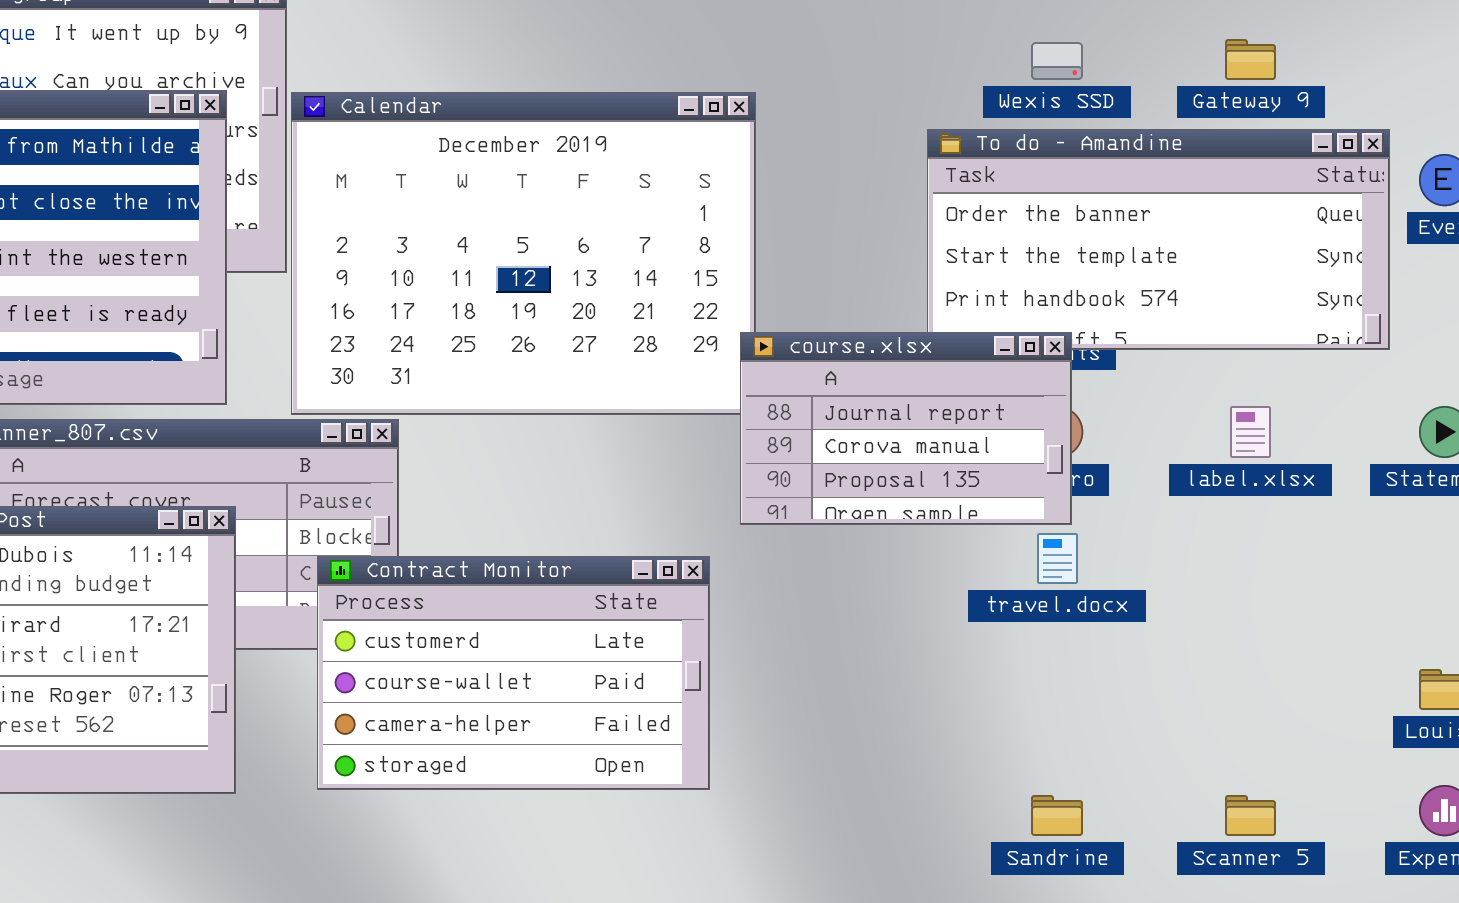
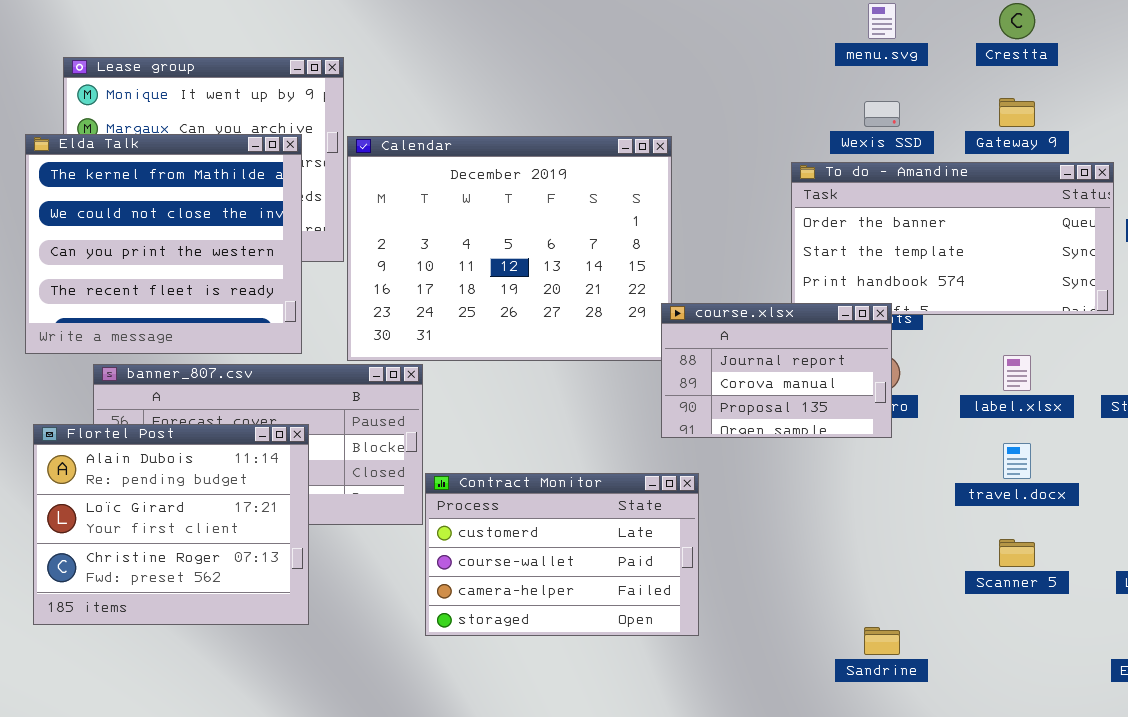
travel.docx: [1037,533,1078,584] -> [1003,443,1031,479], moved
Contract Monitor: [317,556,710,790] -> [425,473,699,636], moved
Scanner 5: [1225,795,1276,836] -> [999,539,1035,567], moved

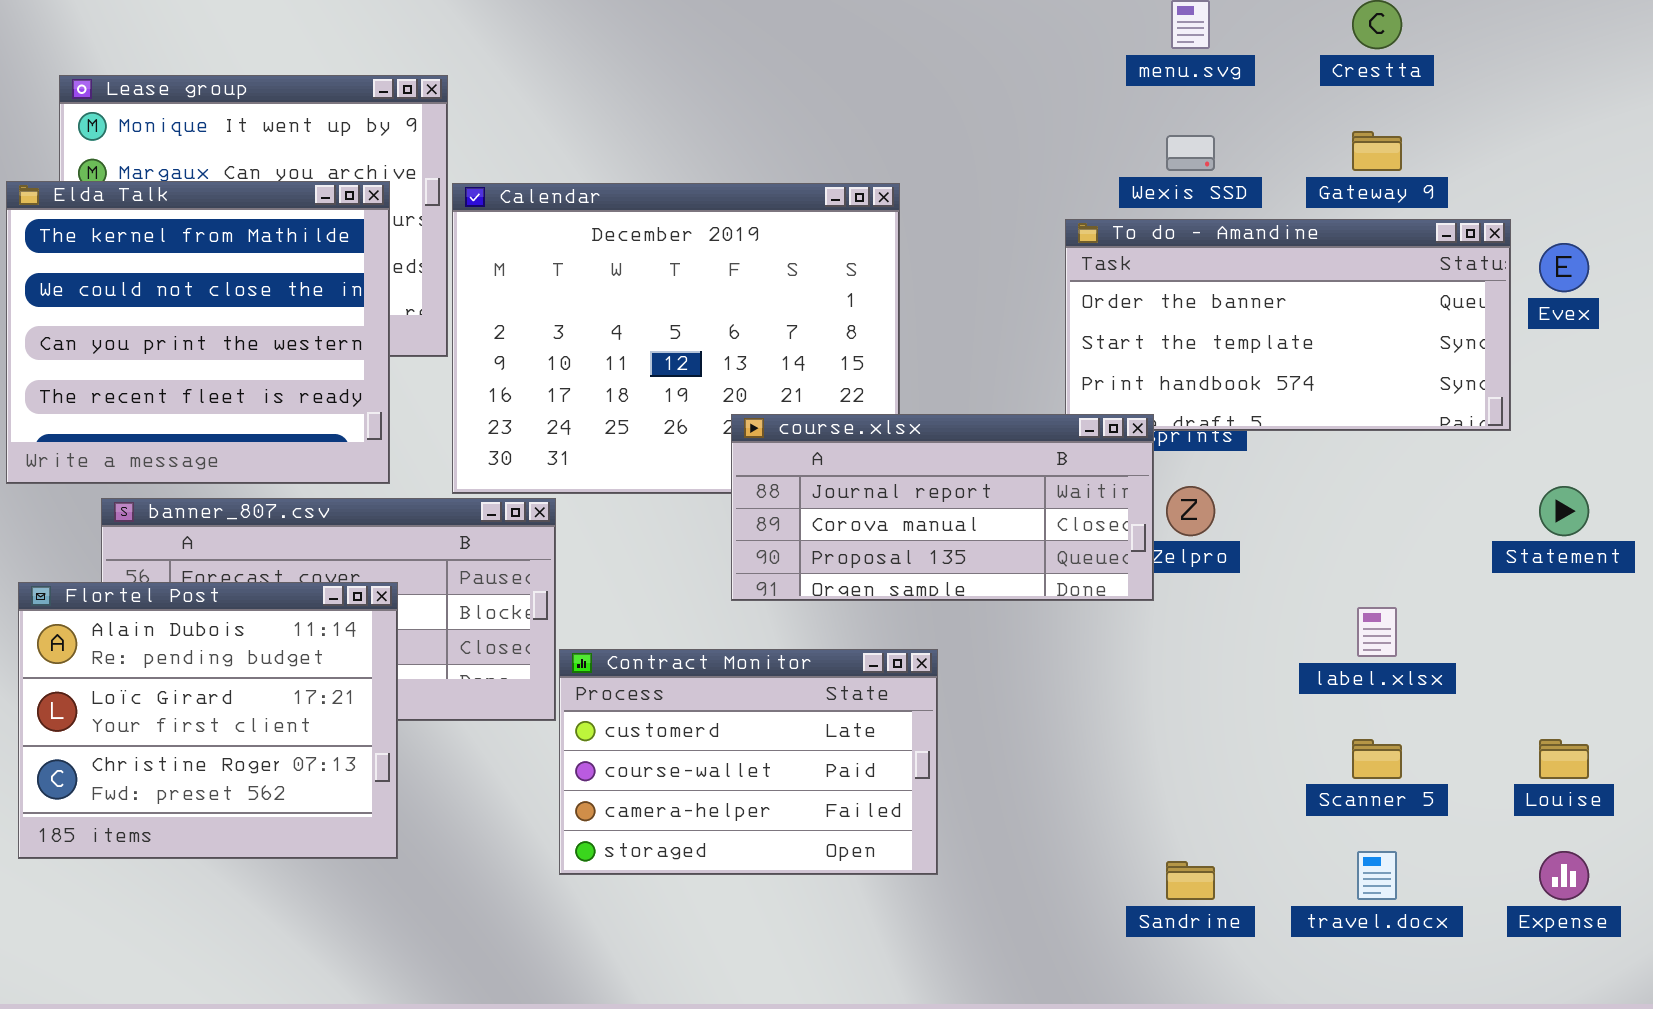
course.xlsx: [661,303,892,438] -> [731,414,1154,601], moved, resized
label.xlsx: [1003,355,1031,391] -> [1357,607,1397,657], moved
travel.docx: [1003,443,1031,479] -> [1357,851,1397,900], moved

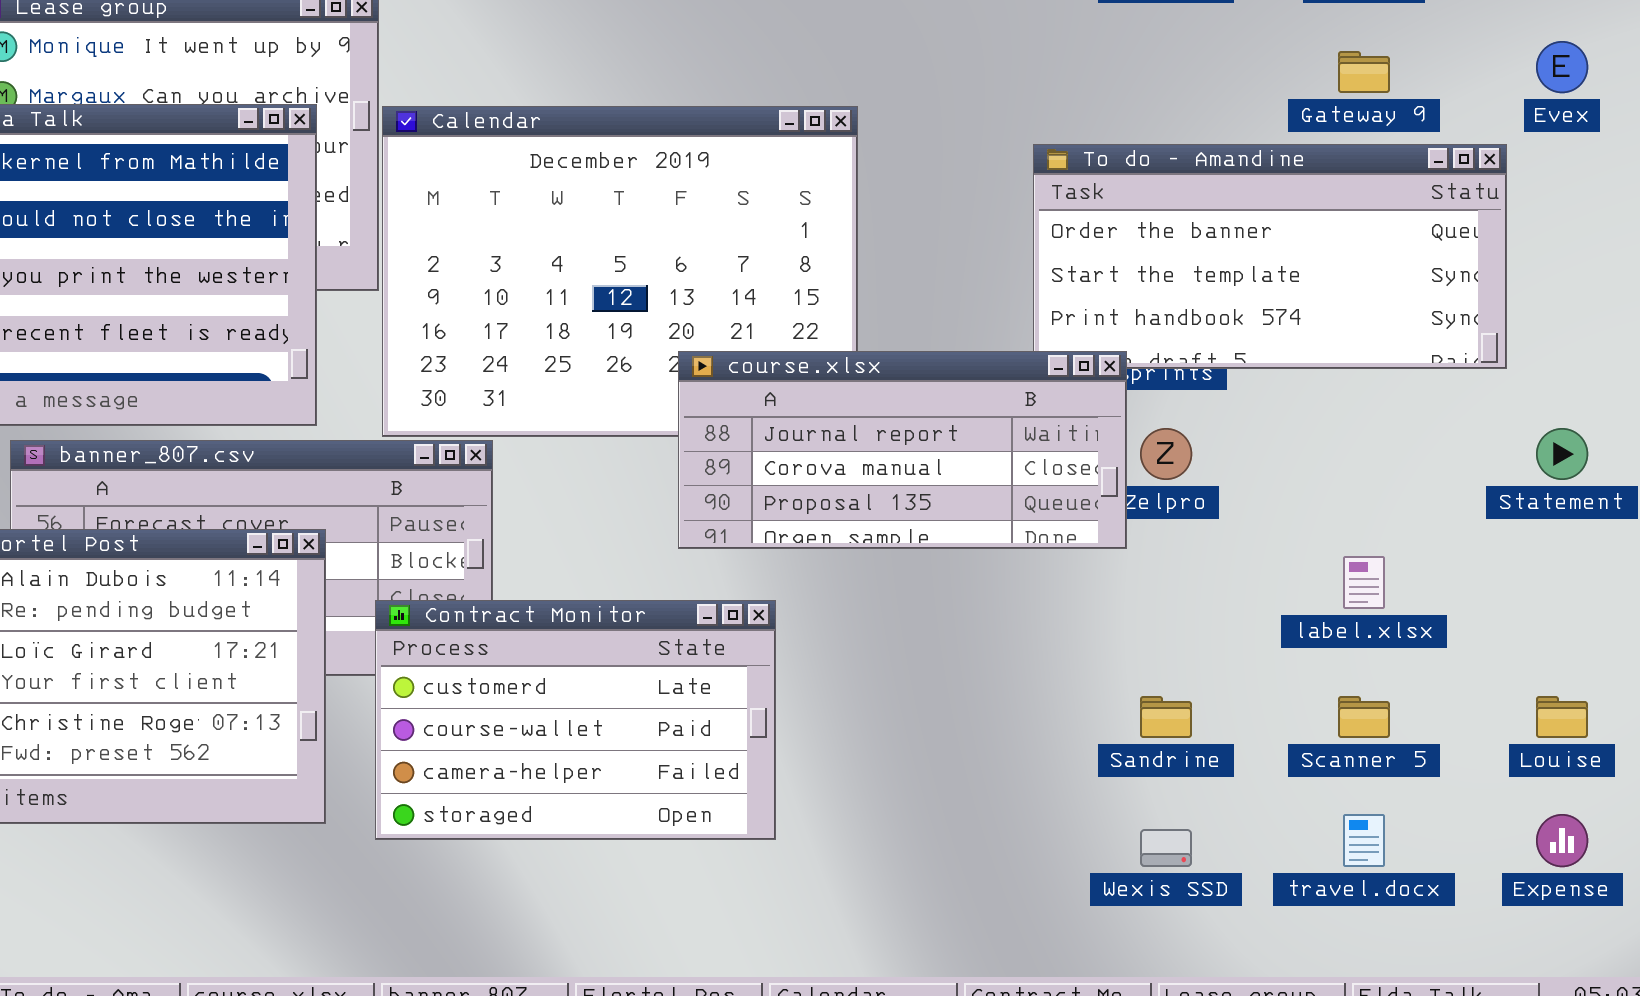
Wexis SSD: [1166,135,1215,171] -> [1140,829,1192,867], moved
Evex: [1539,243,1589,292] -> [1536,41,1588,93], moved
Contract Monitor: [559,649,938,875] -> [375,600,776,840], moved
Sandrine: [1166,861,1215,900] -> [1140,696,1192,738], moved

